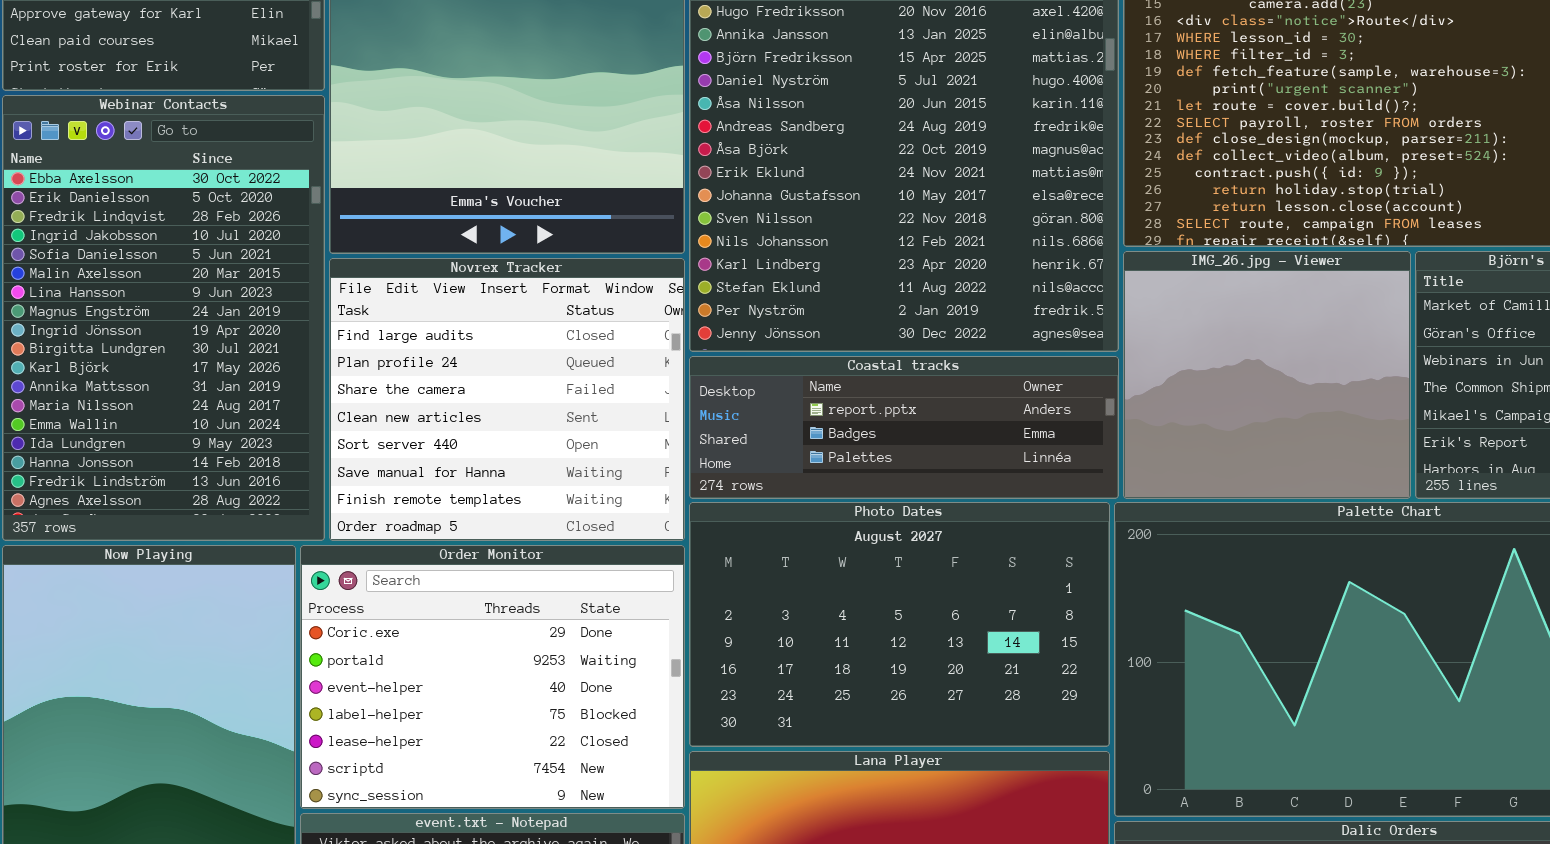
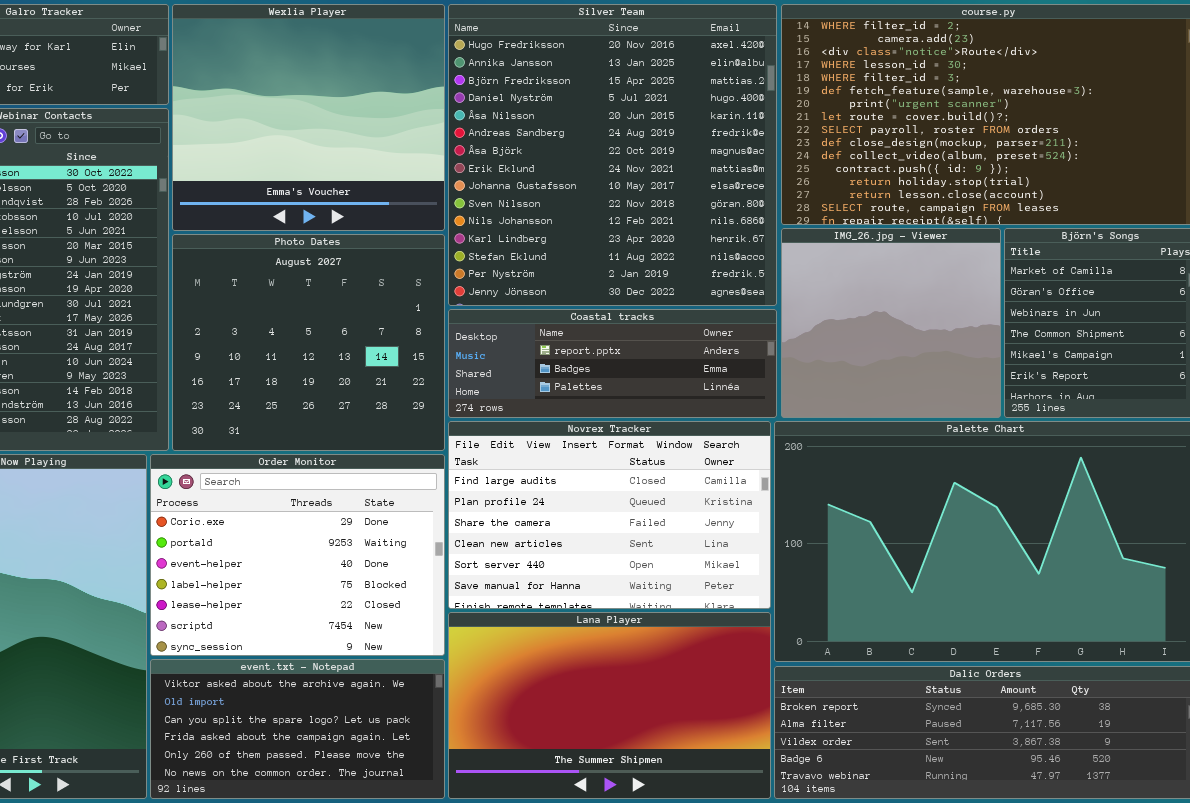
Novrex Tracker: [329,258,685,541] -> [448,421,771,609], moved, resized
Photo Dates: [689,502,1110,747] -> [172,234,445,451], moved, resized

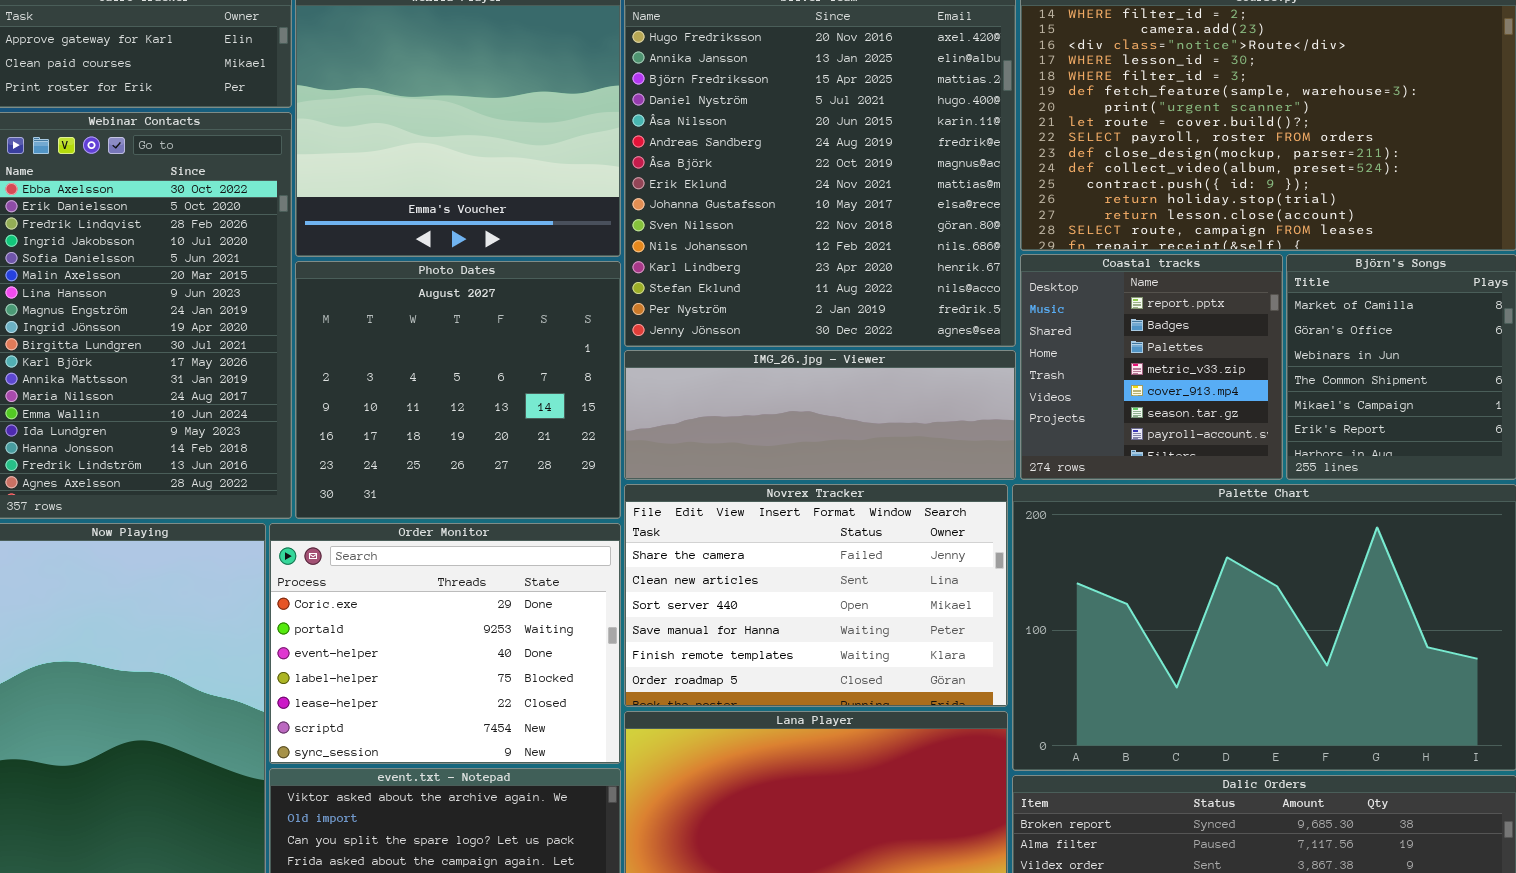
IMG_26.jpg - Viewer: [781,228,1001,418] -> [624,350,1016,480], moved, resized
Coastal tracks: [448,309,777,418] -> [1020,254,1283,480], moved, resized
Novrex Tracker: [448,421,771,609] -> [624,484,1008,707], scrolled down 2 rows

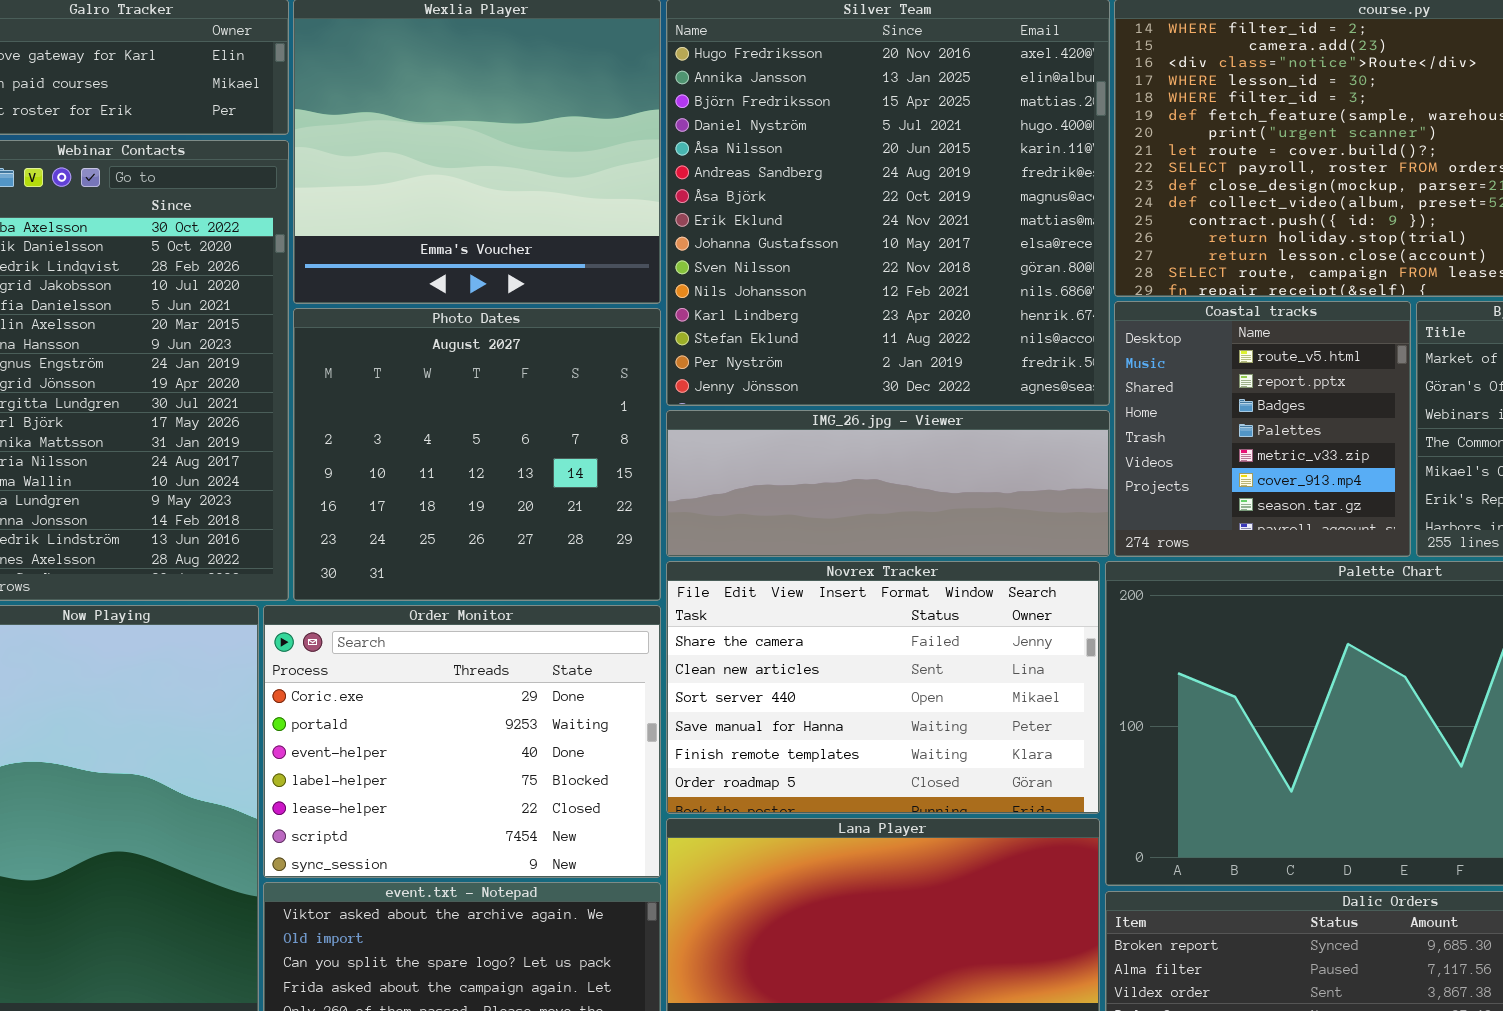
Coastal tracks: [1020,254,1283,480] -> [1114,301,1411,557], scrolled up 1 row

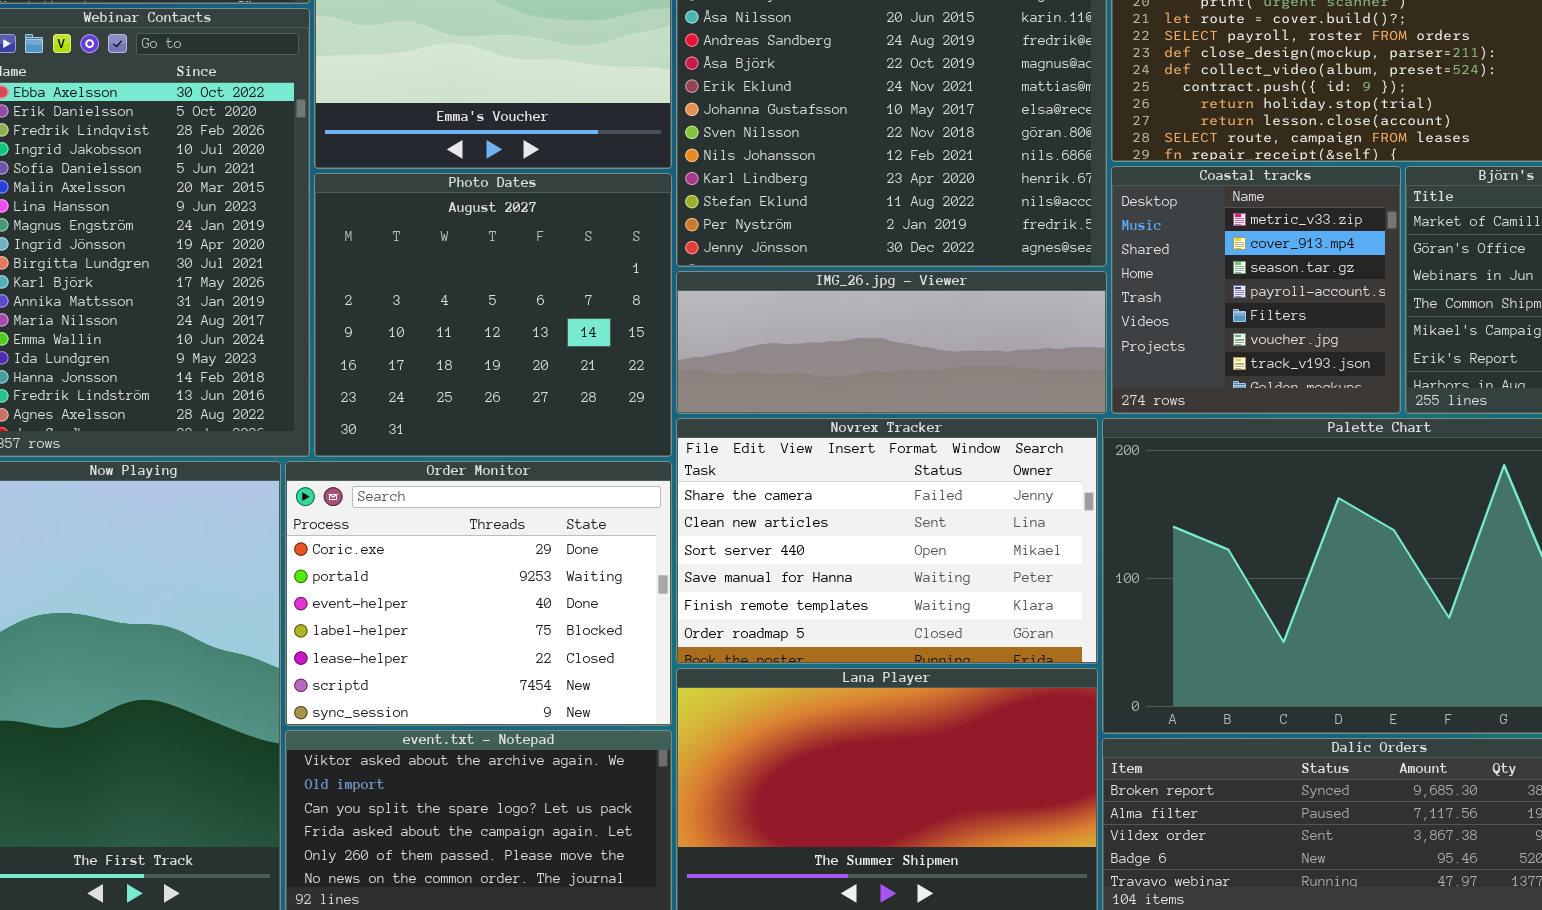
Coastal tracks: [1114,301,1411,557] -> [1111,166,1401,414], scrolled down 4 rows

